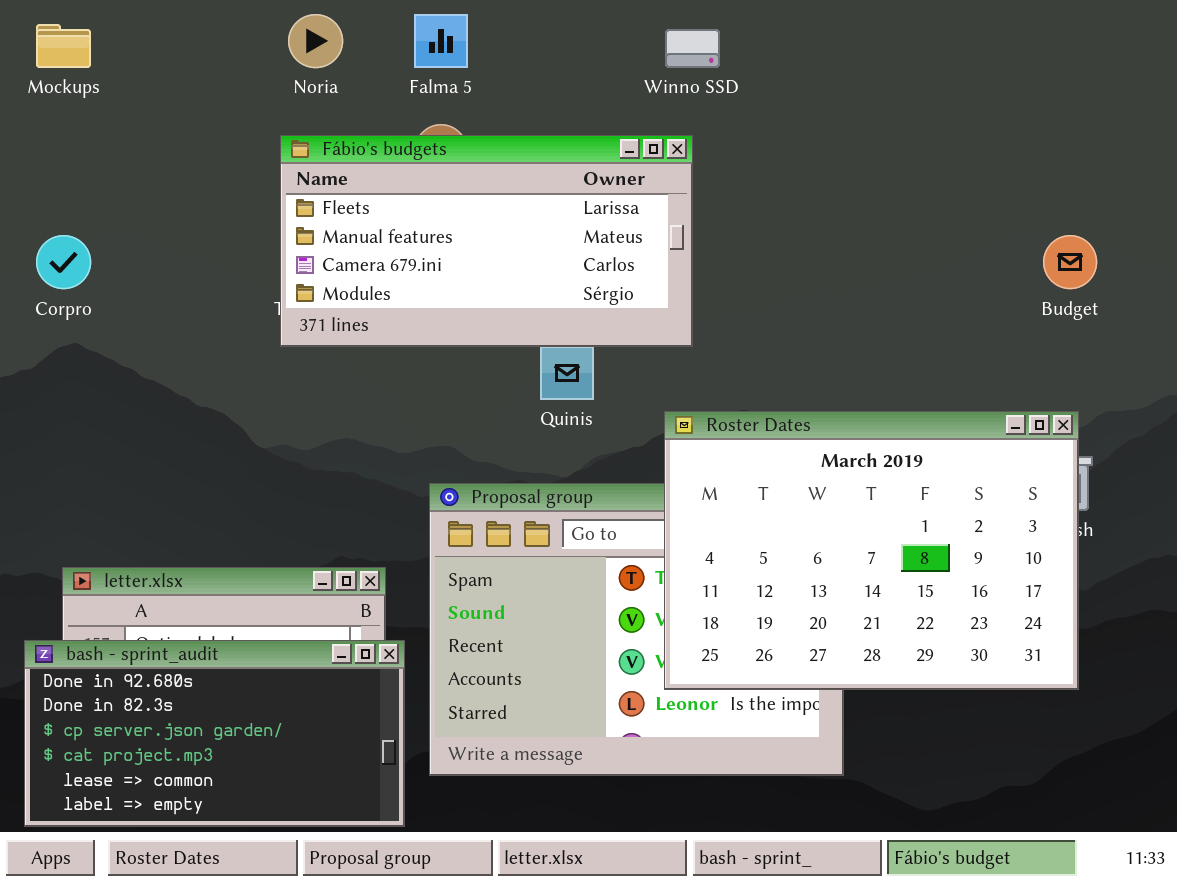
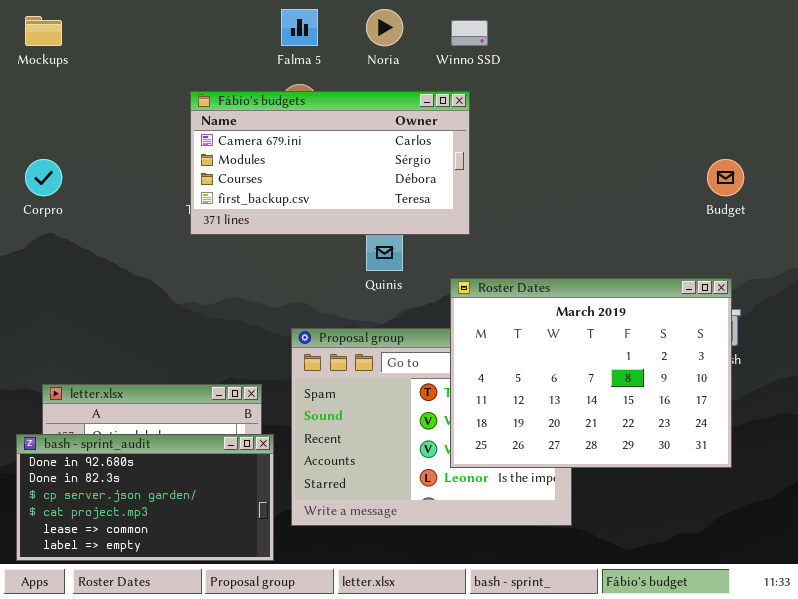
Noria: [288,14,343,68] -> [366,9,403,46], moved
Fábio's budgets: [280,135,693,347] -> [190,91,470,235], scrolled down 2 rows

